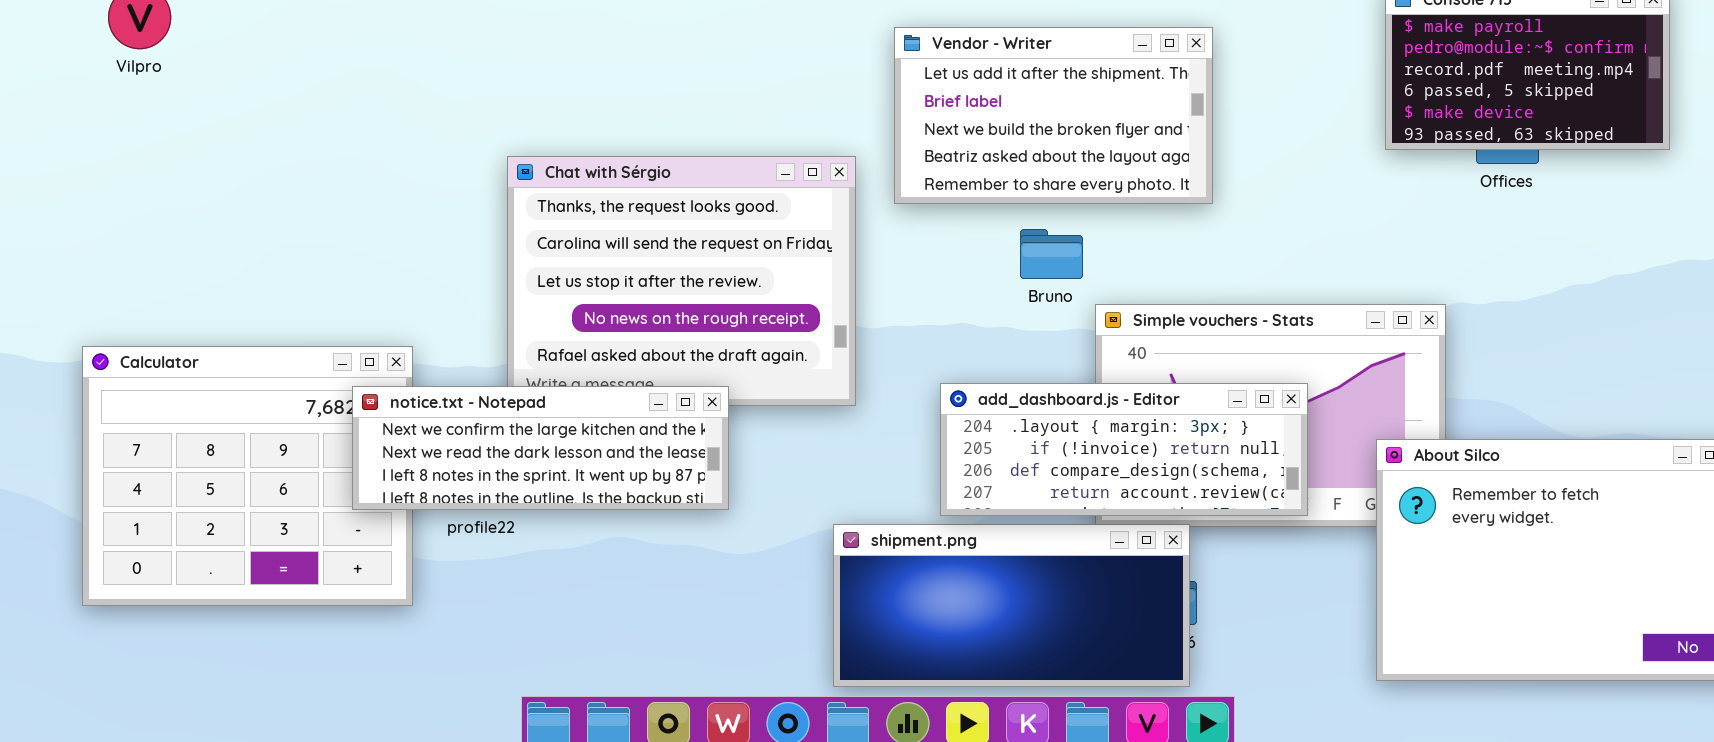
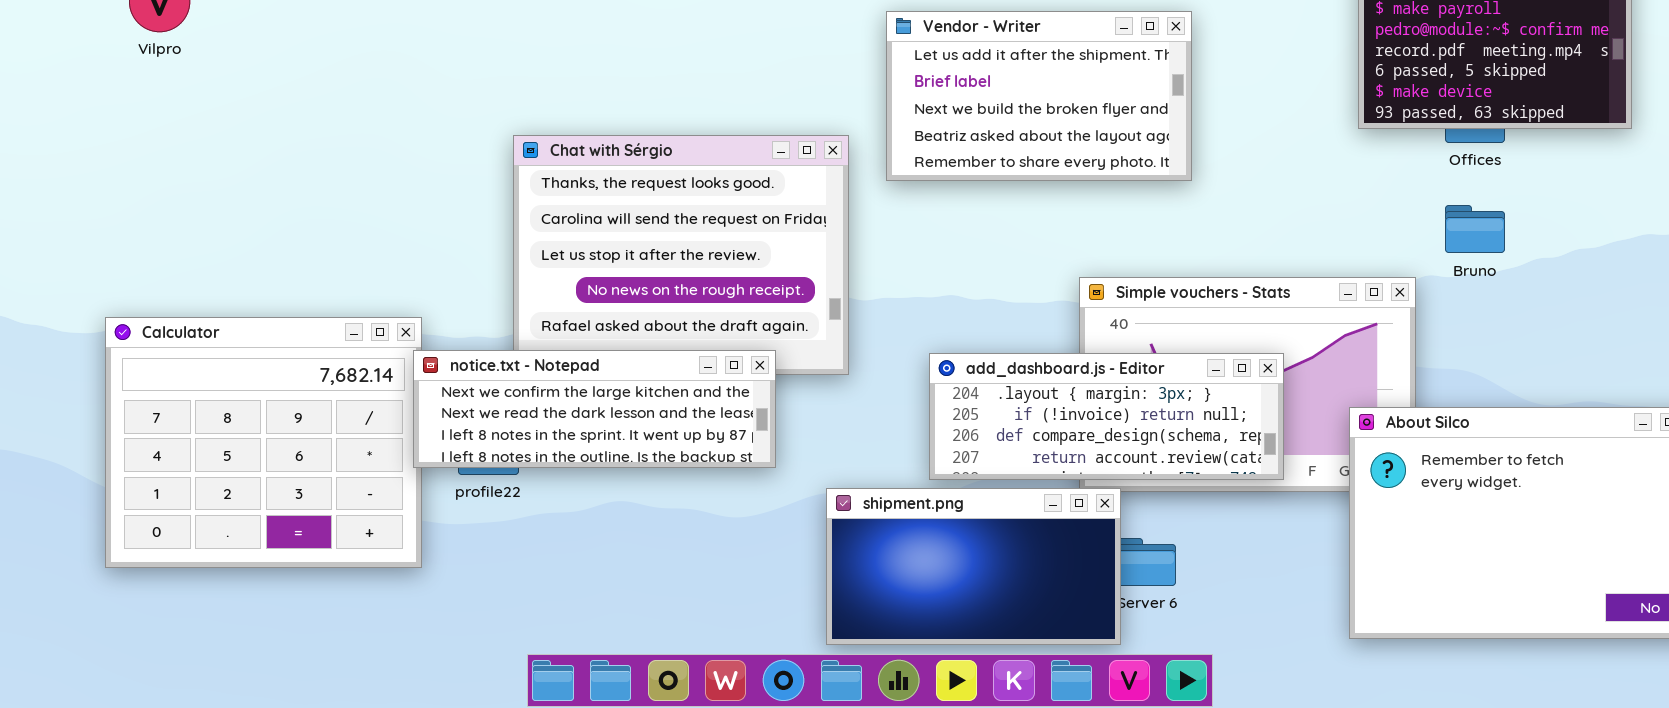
Bruno: [1020,229,1083,279] -> [1445,205,1505,253], moved
notice.txt - Notepad: [352,386,729,510] -> [413,350,776,468], moved
shipment.png: [833,524,1190,687] -> [826,488,1121,645], resized

